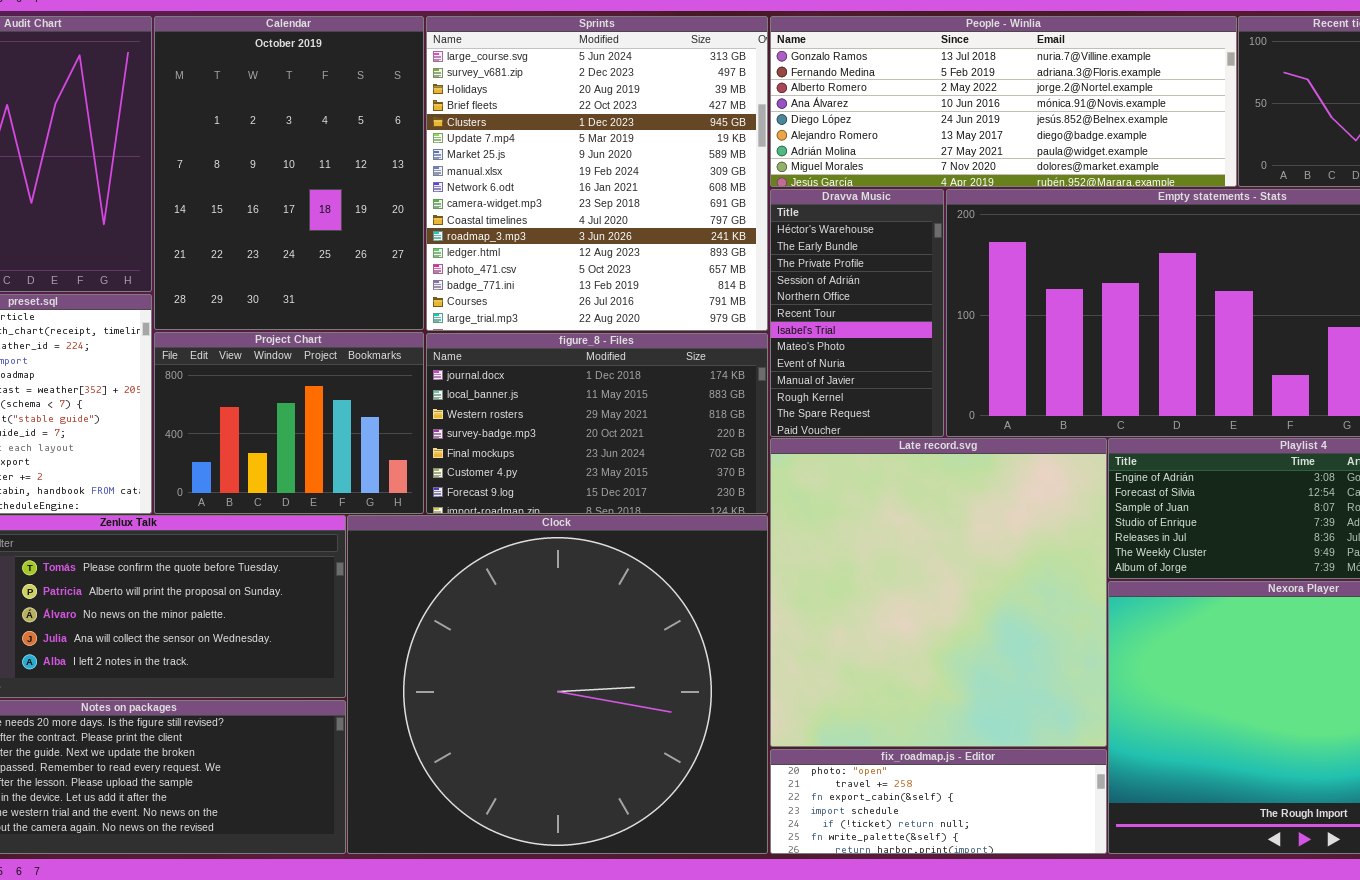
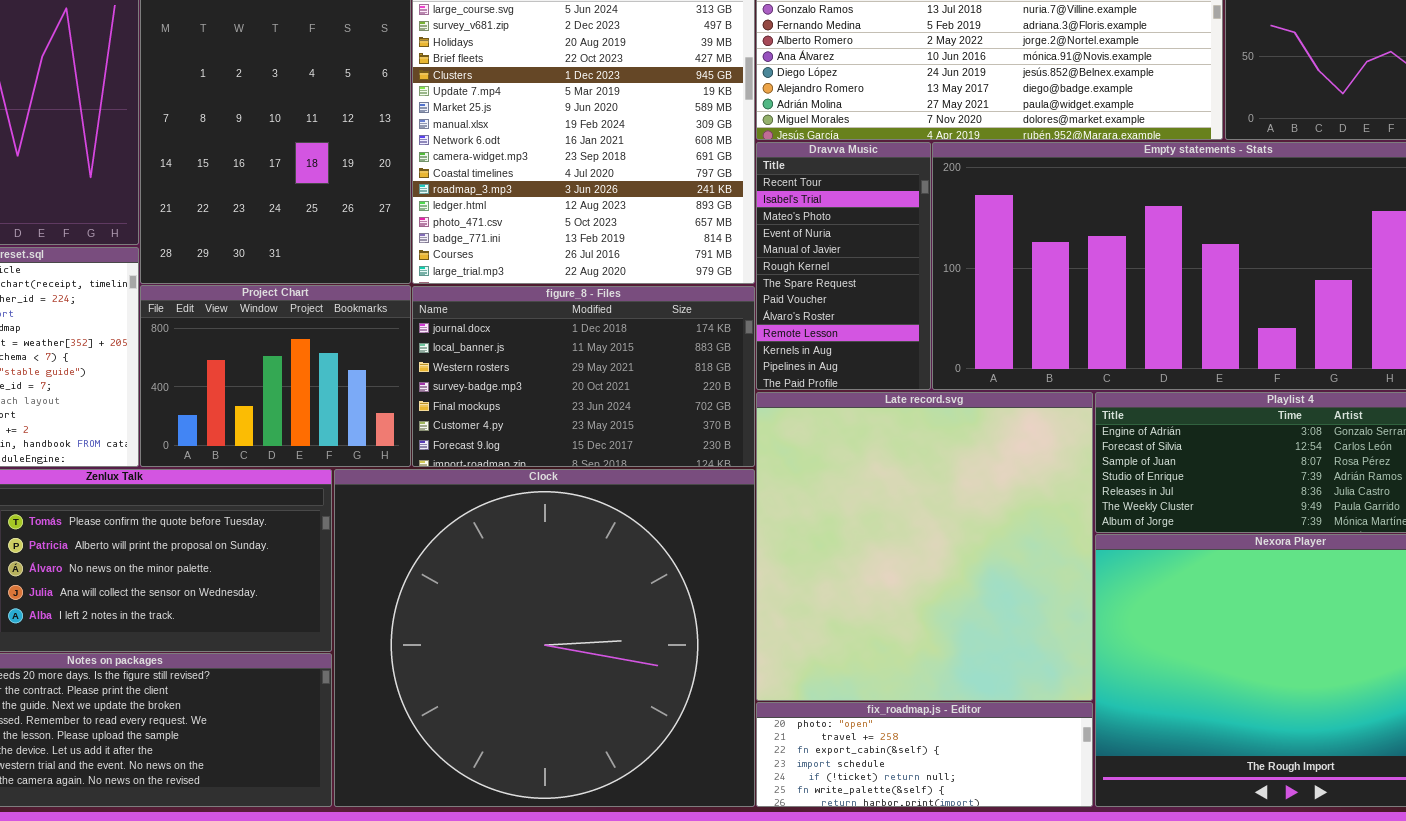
Dravva Music: [770,189,944,437] -> [756,142,931,390], scrolled down 5 rows

